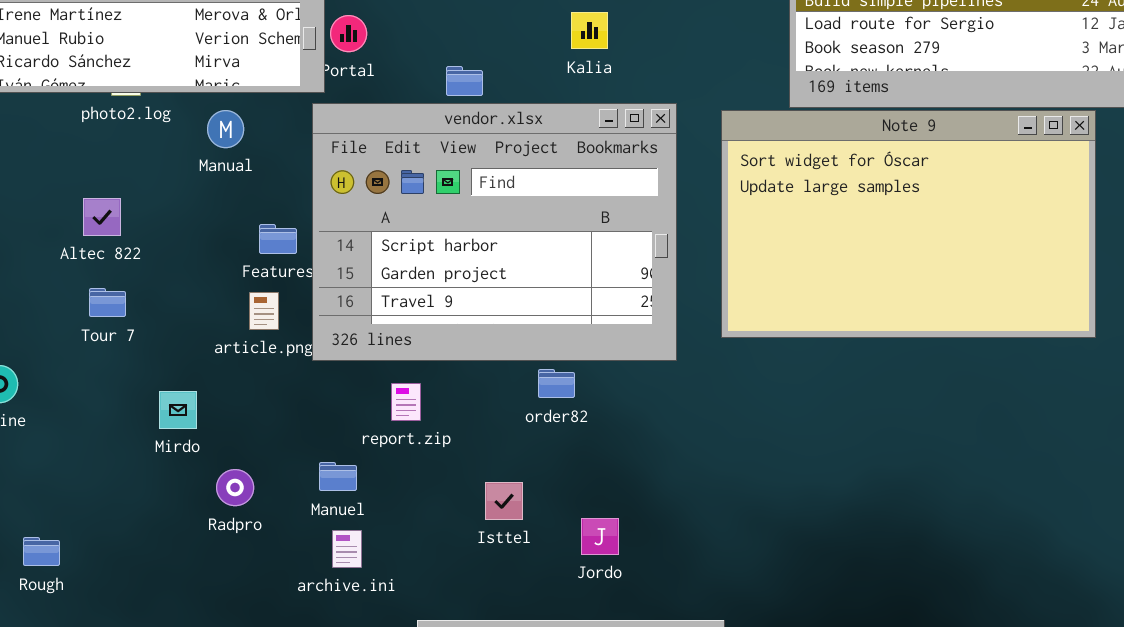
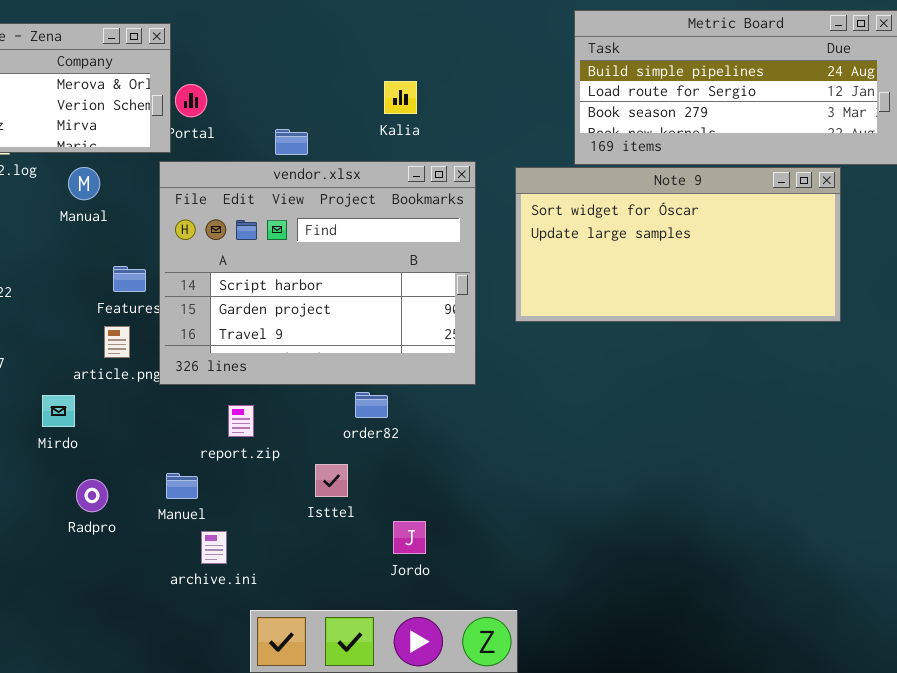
Note 9: [721,110,1096,338] -> [515,167,841,322], resized
Mirdo: [159,391,197,429] -> [42,395,75,427], moved
Isttel: [485,482,523,520] -> [315,464,348,497], moved
archive.ini: [332,530,362,568] -> [201,531,227,564], moved

